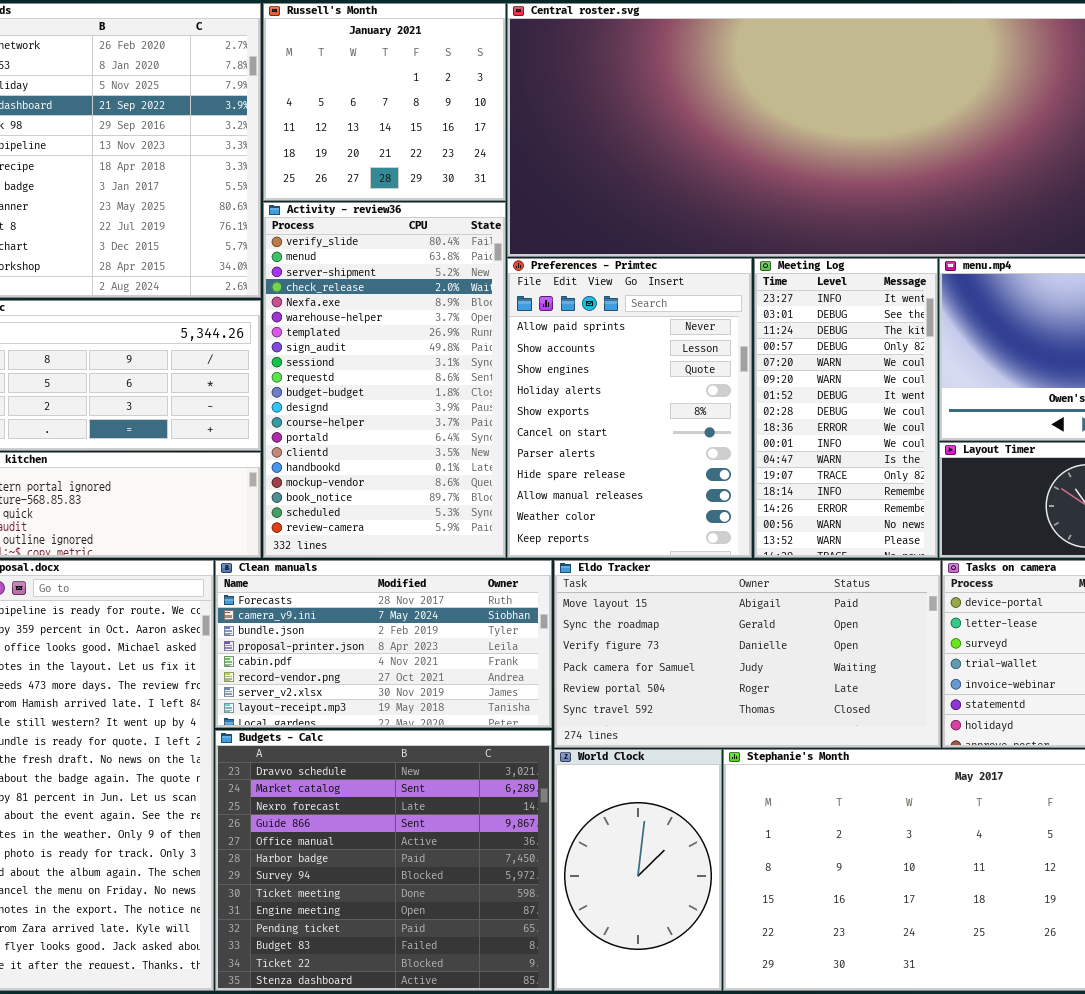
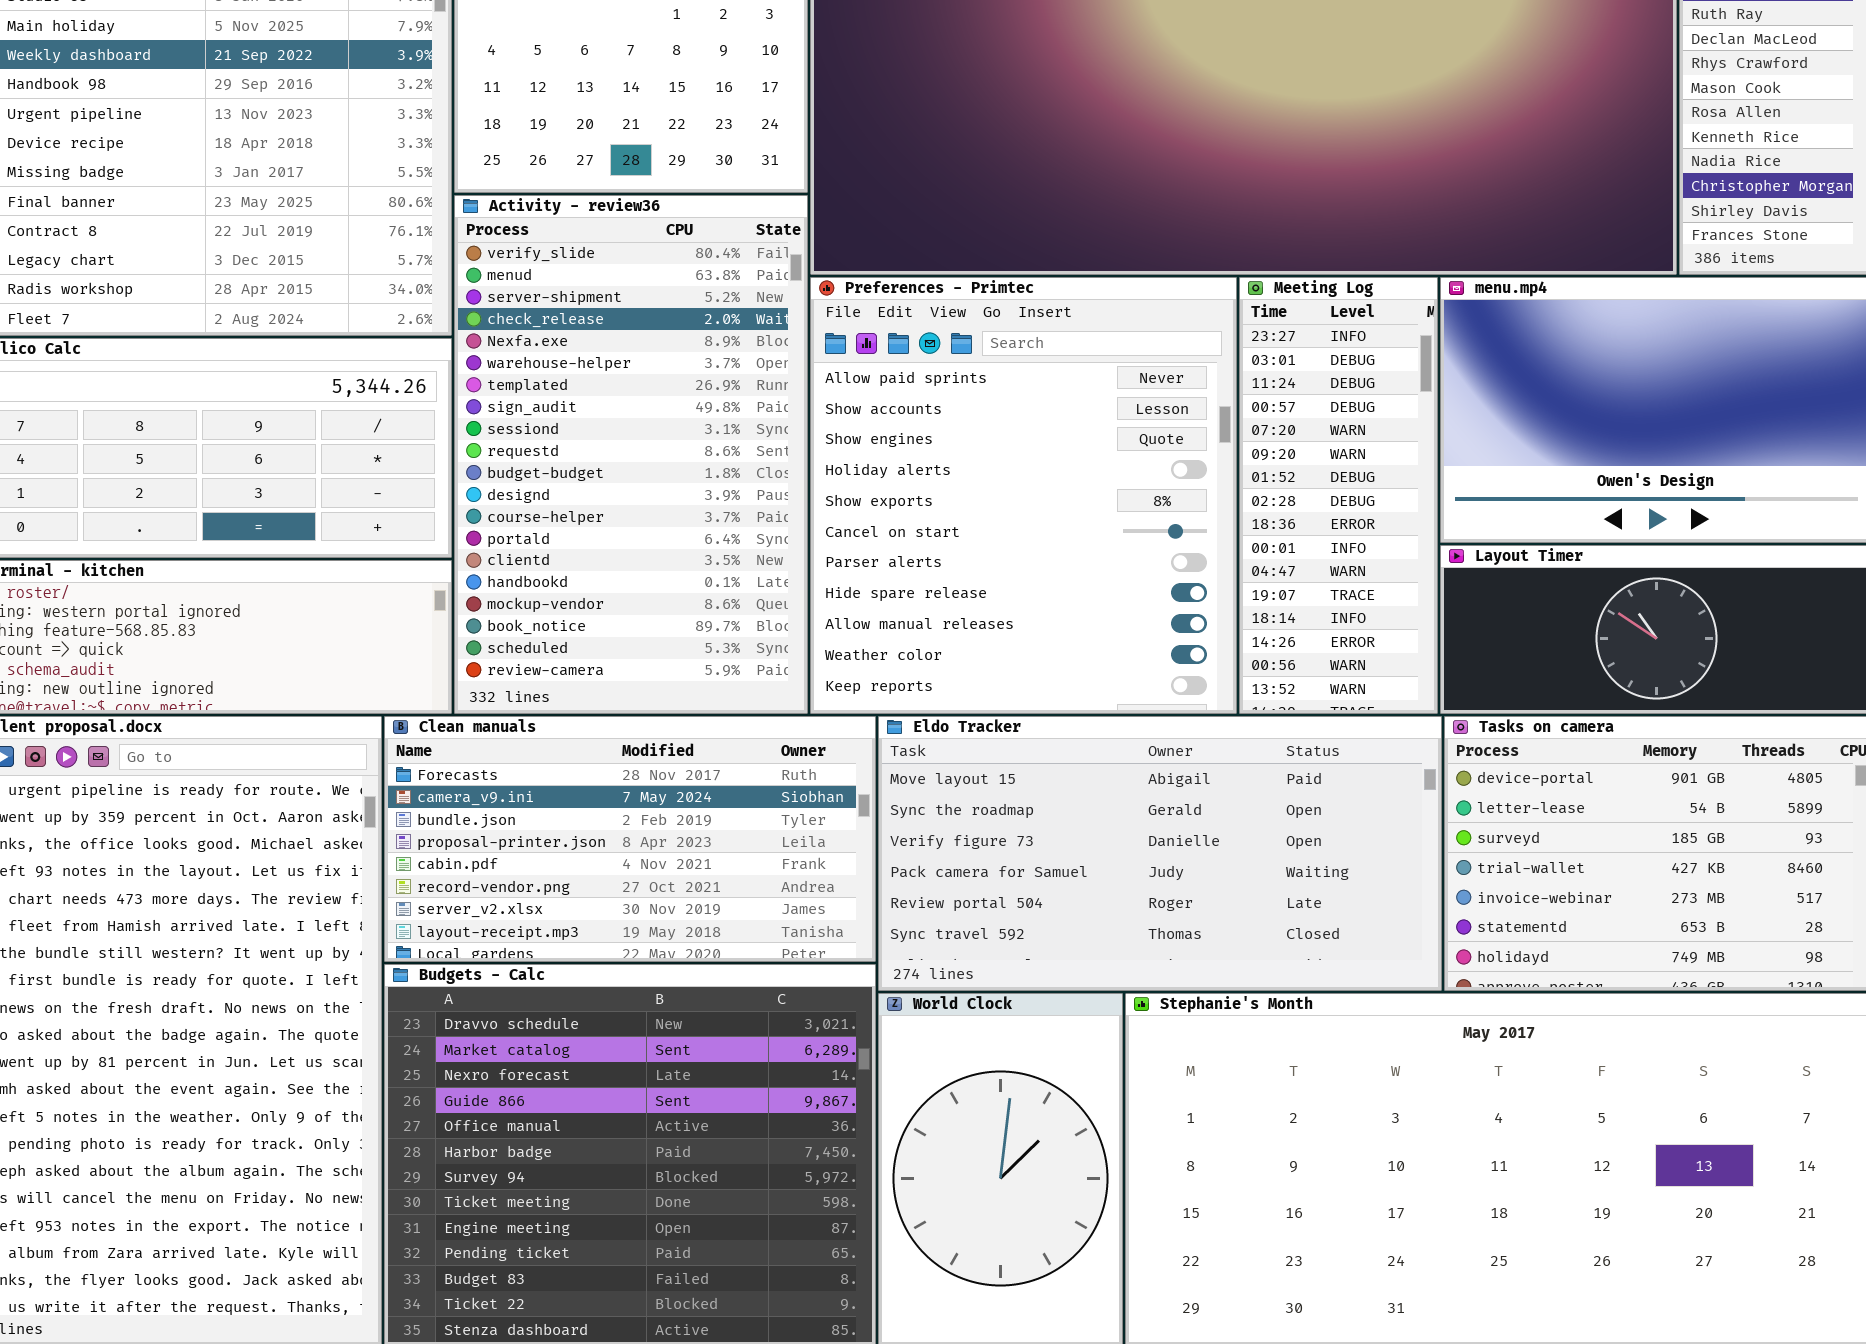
Preferences - Primtec: [507,258,752,558] -> [810,277,1237,714], resized
Meeting Log: [754,258,938,558] -> [1239,277,1438,714], resized

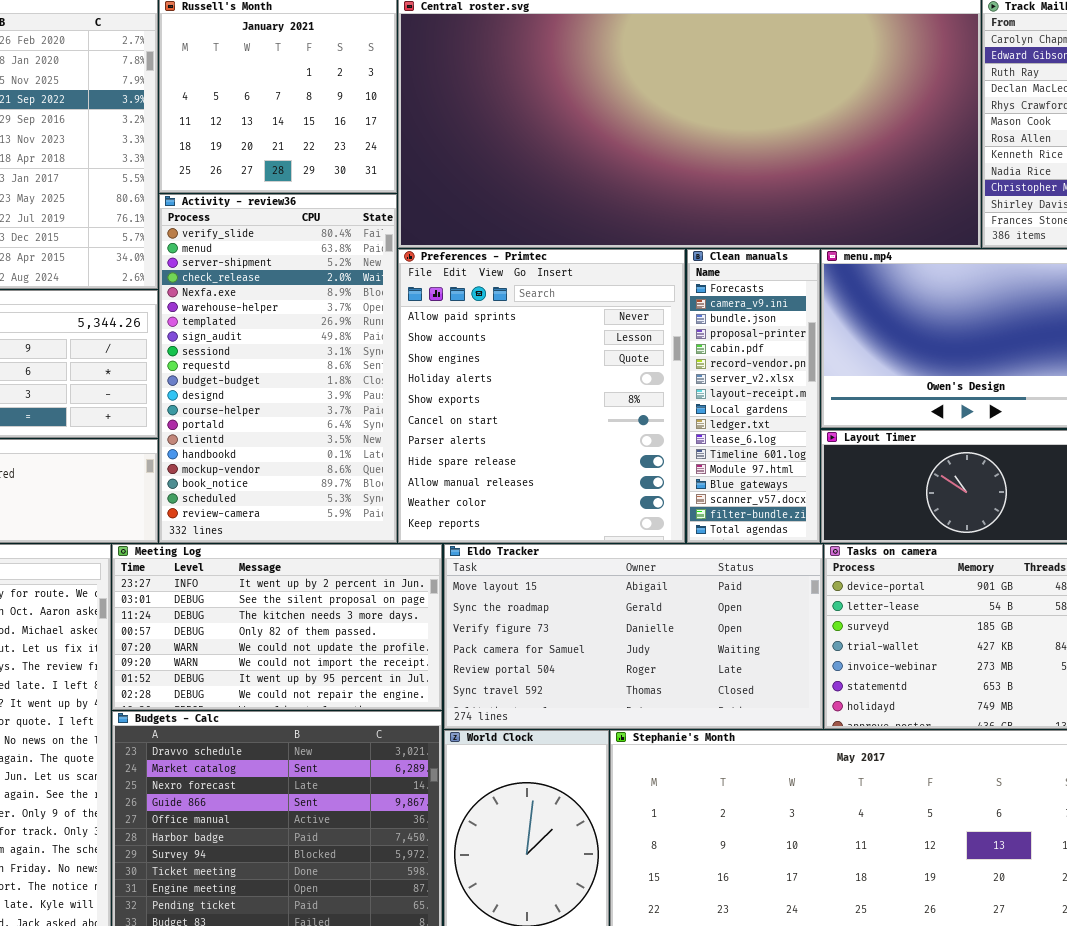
Meeting Log: [1239,277,1438,714] -> [112,544,442,710], moved, resized
Clean manuals: [384,716,876,962] -> [687,249,820,543], moved, resized

